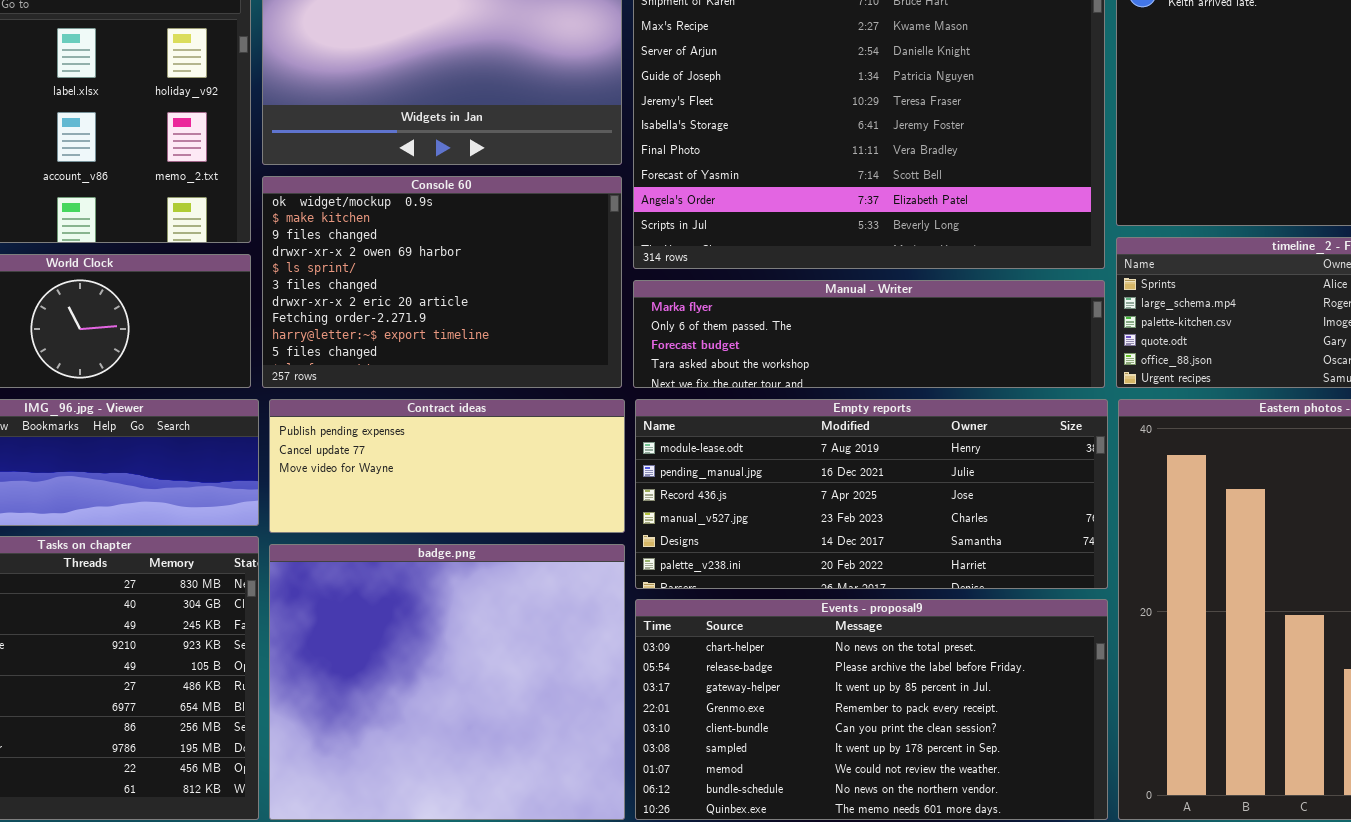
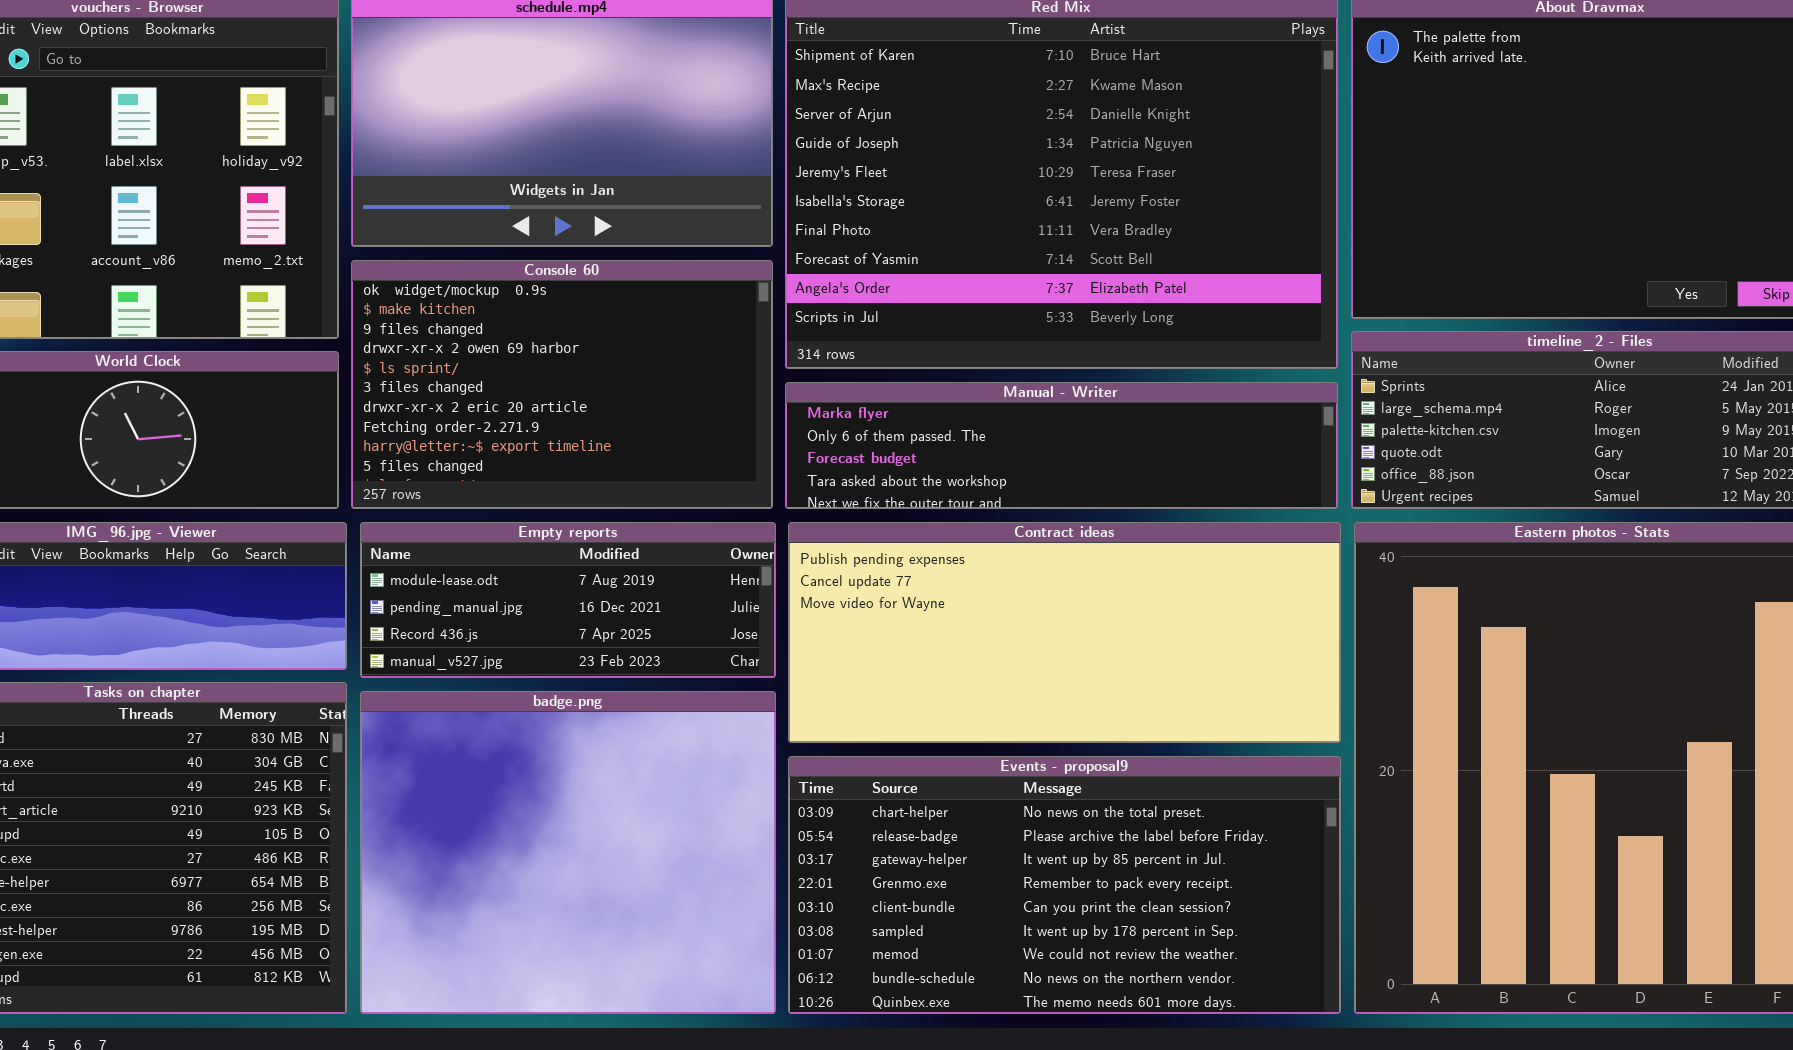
Contract ideas: [269,399,625,533] -> [788,522,1341,743], moved, resized
Empty reports: [635,399,1108,589] -> [360,522,776,678], moved, resized

